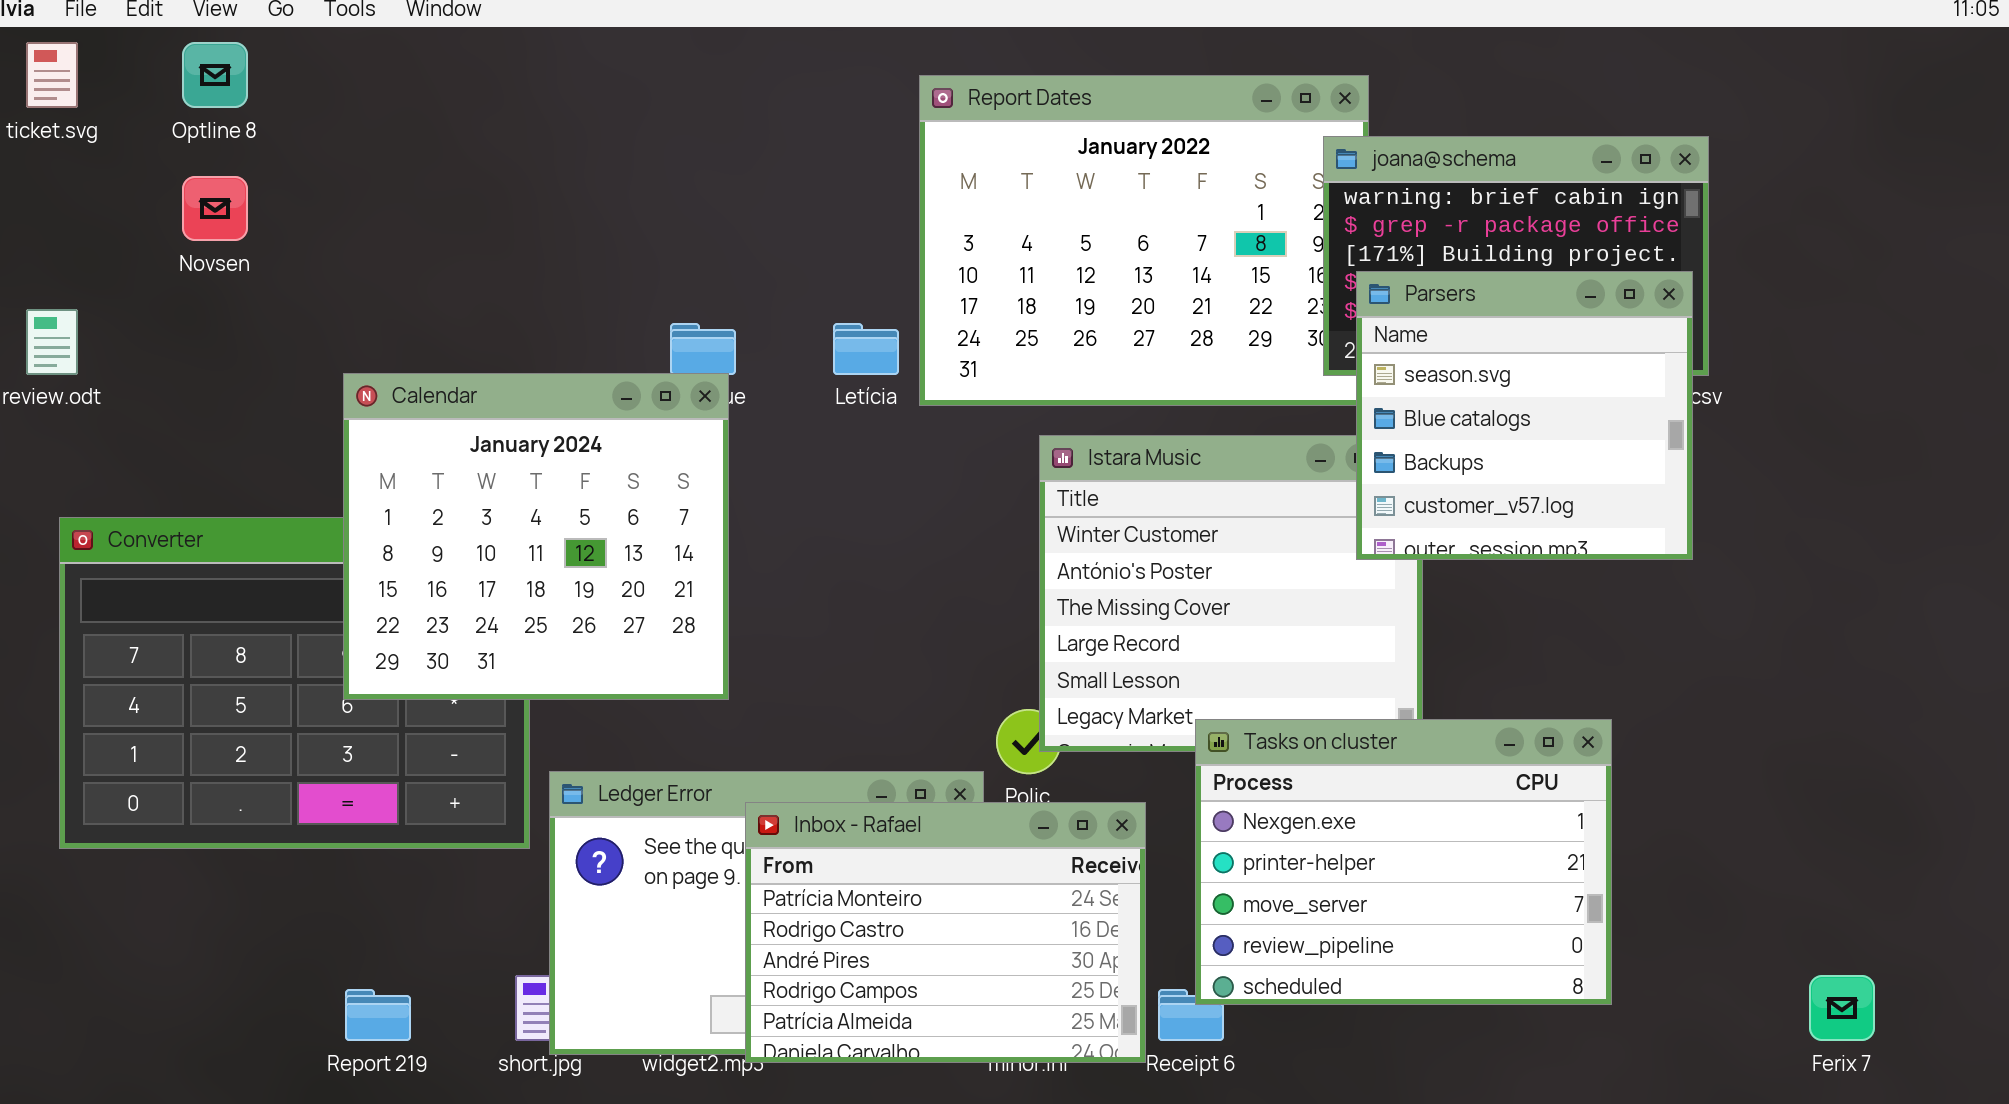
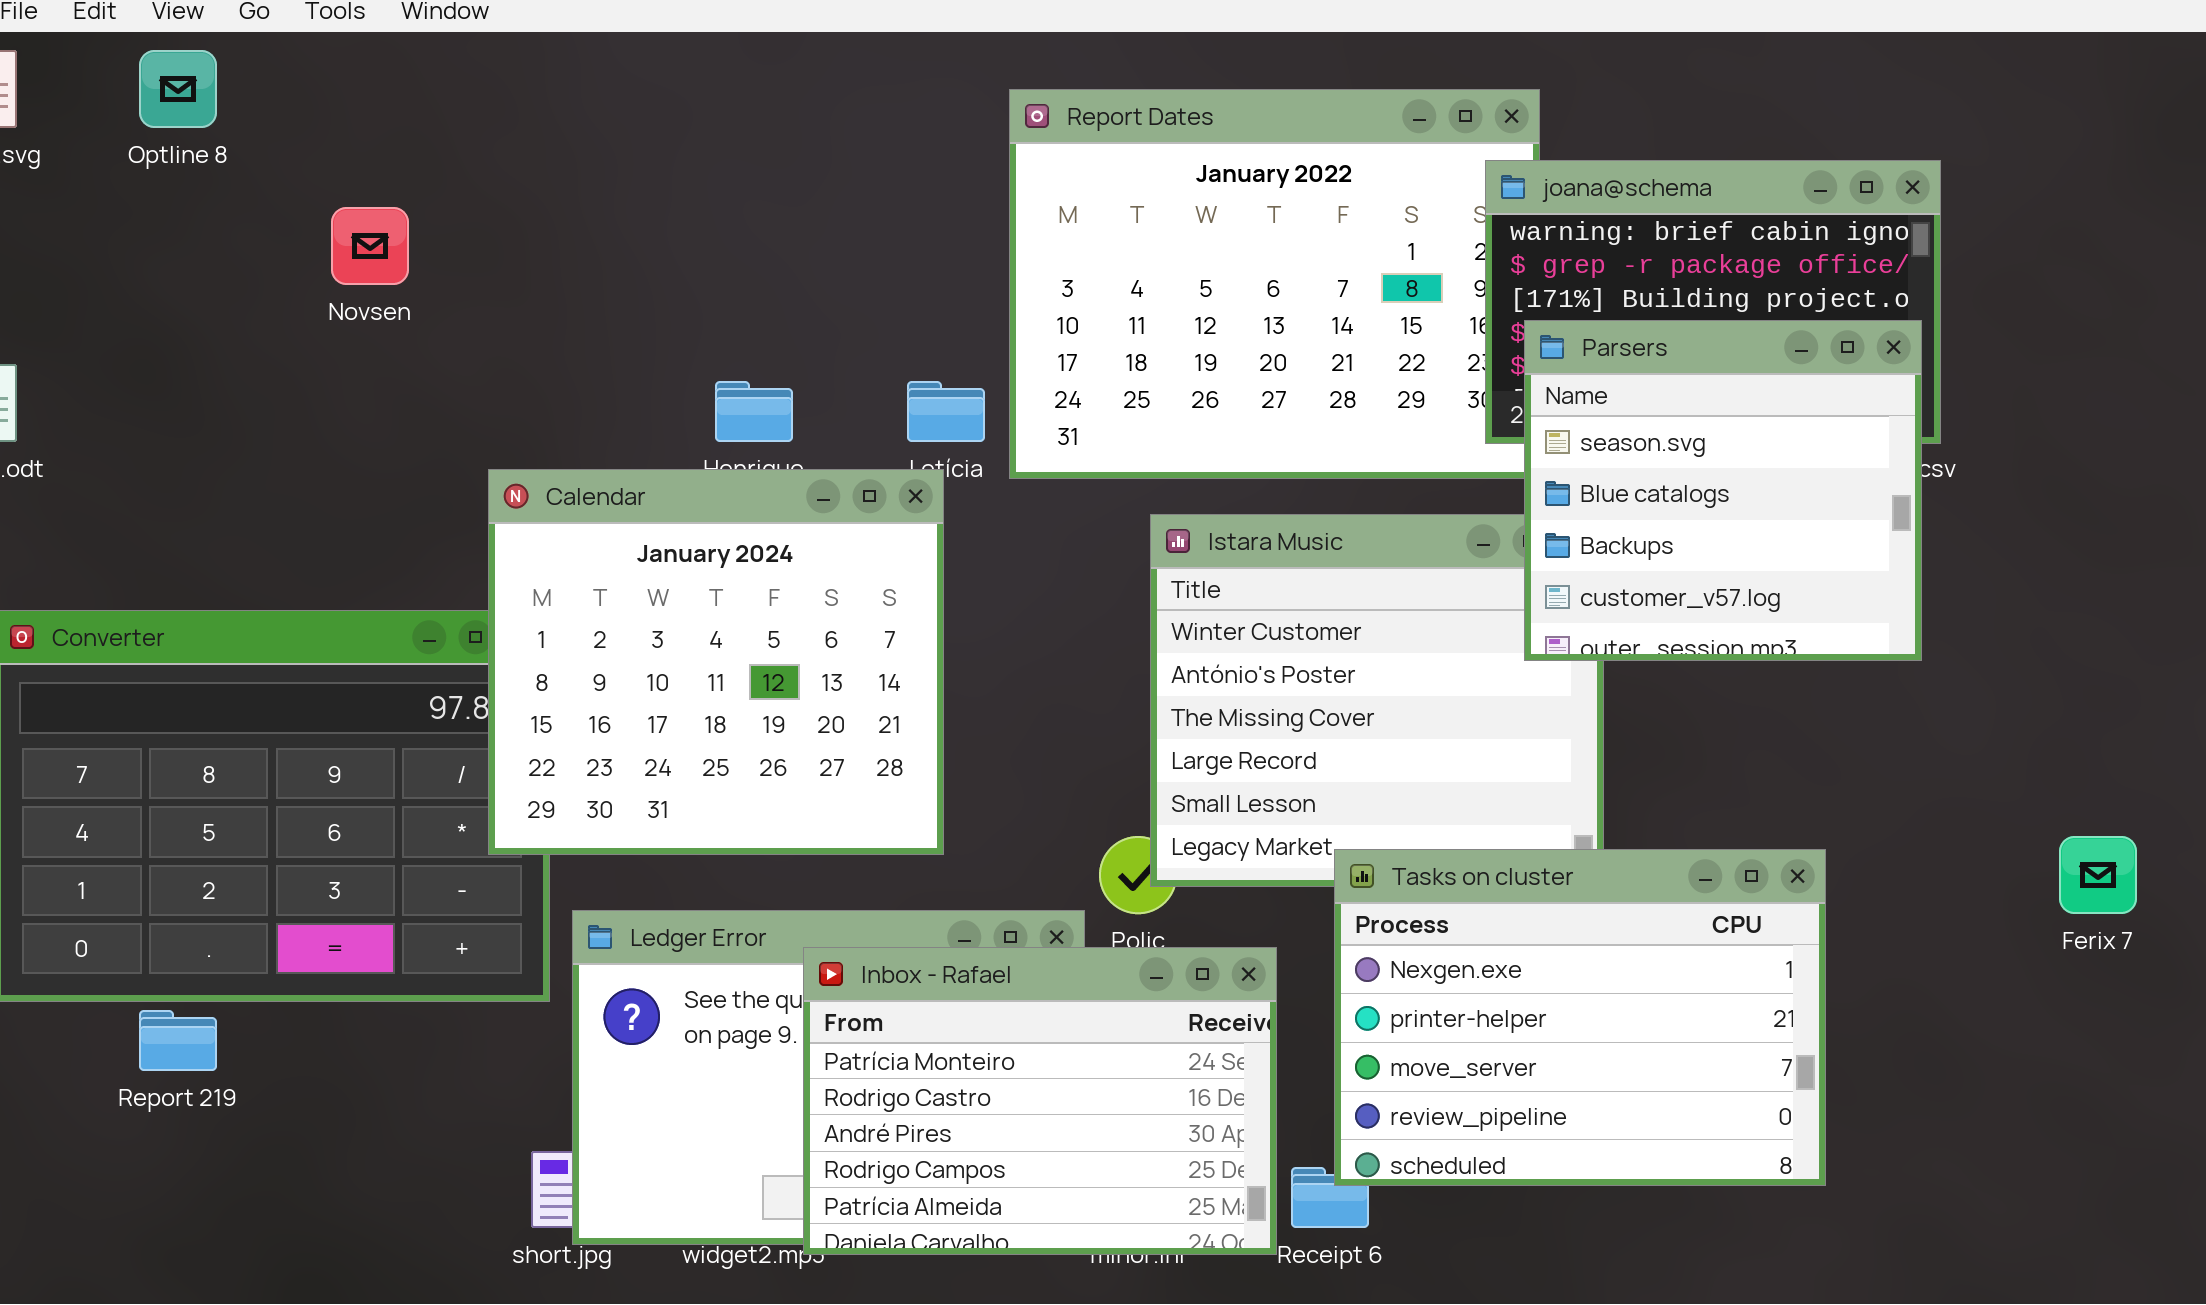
Novsen: [182,176,248,241] -> [331,207,409,285], moved
Calendar: [343,373,729,700] -> [488,469,944,855], moved
Ferix 7: [1809,975,1875,1041] -> [2059,836,2137,914], moved
Report 219: [345,989,411,1041] -> [139,1010,217,1071], moved

